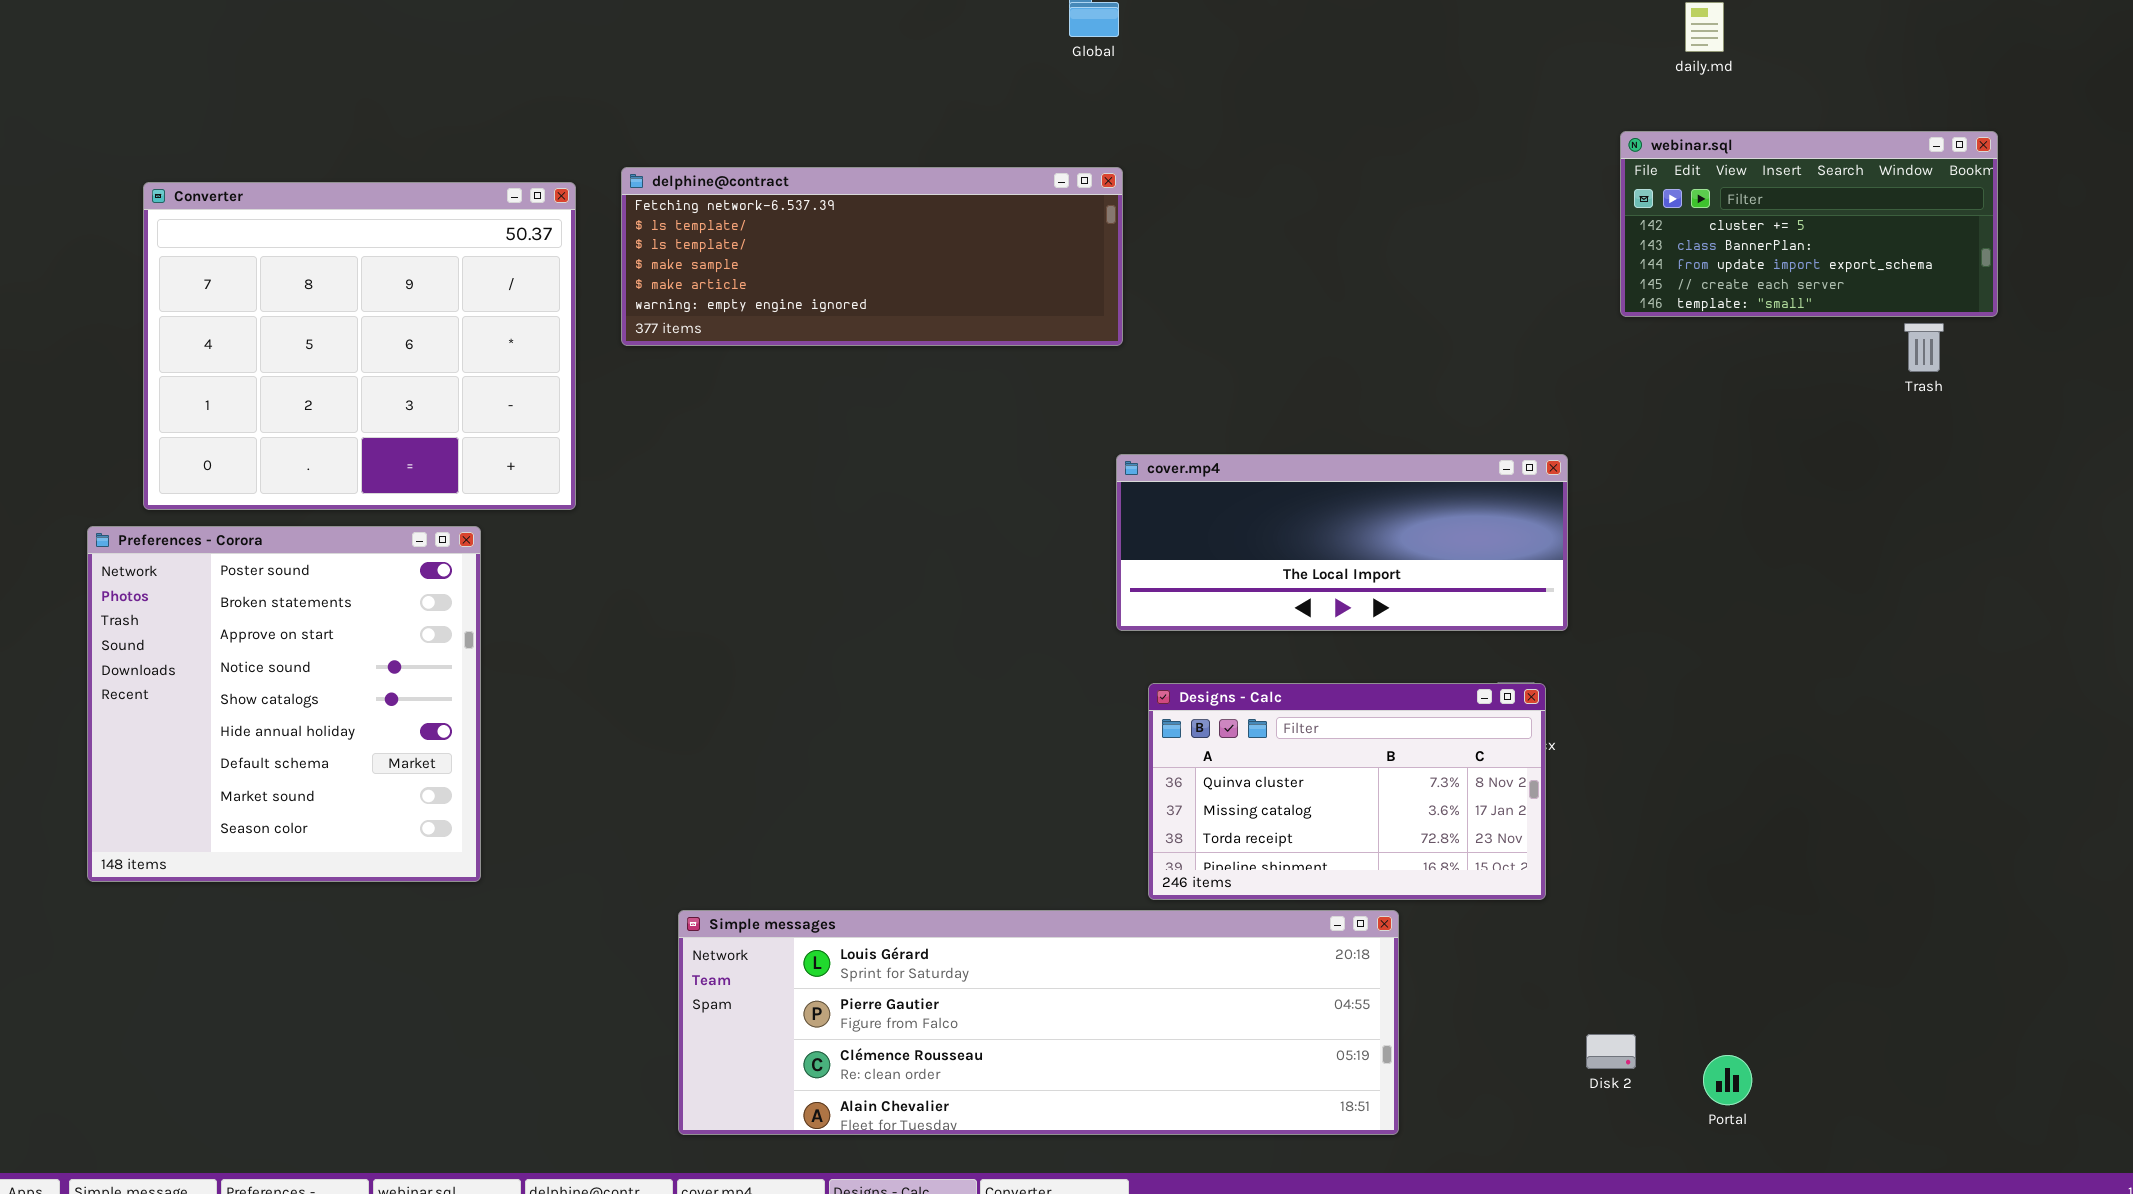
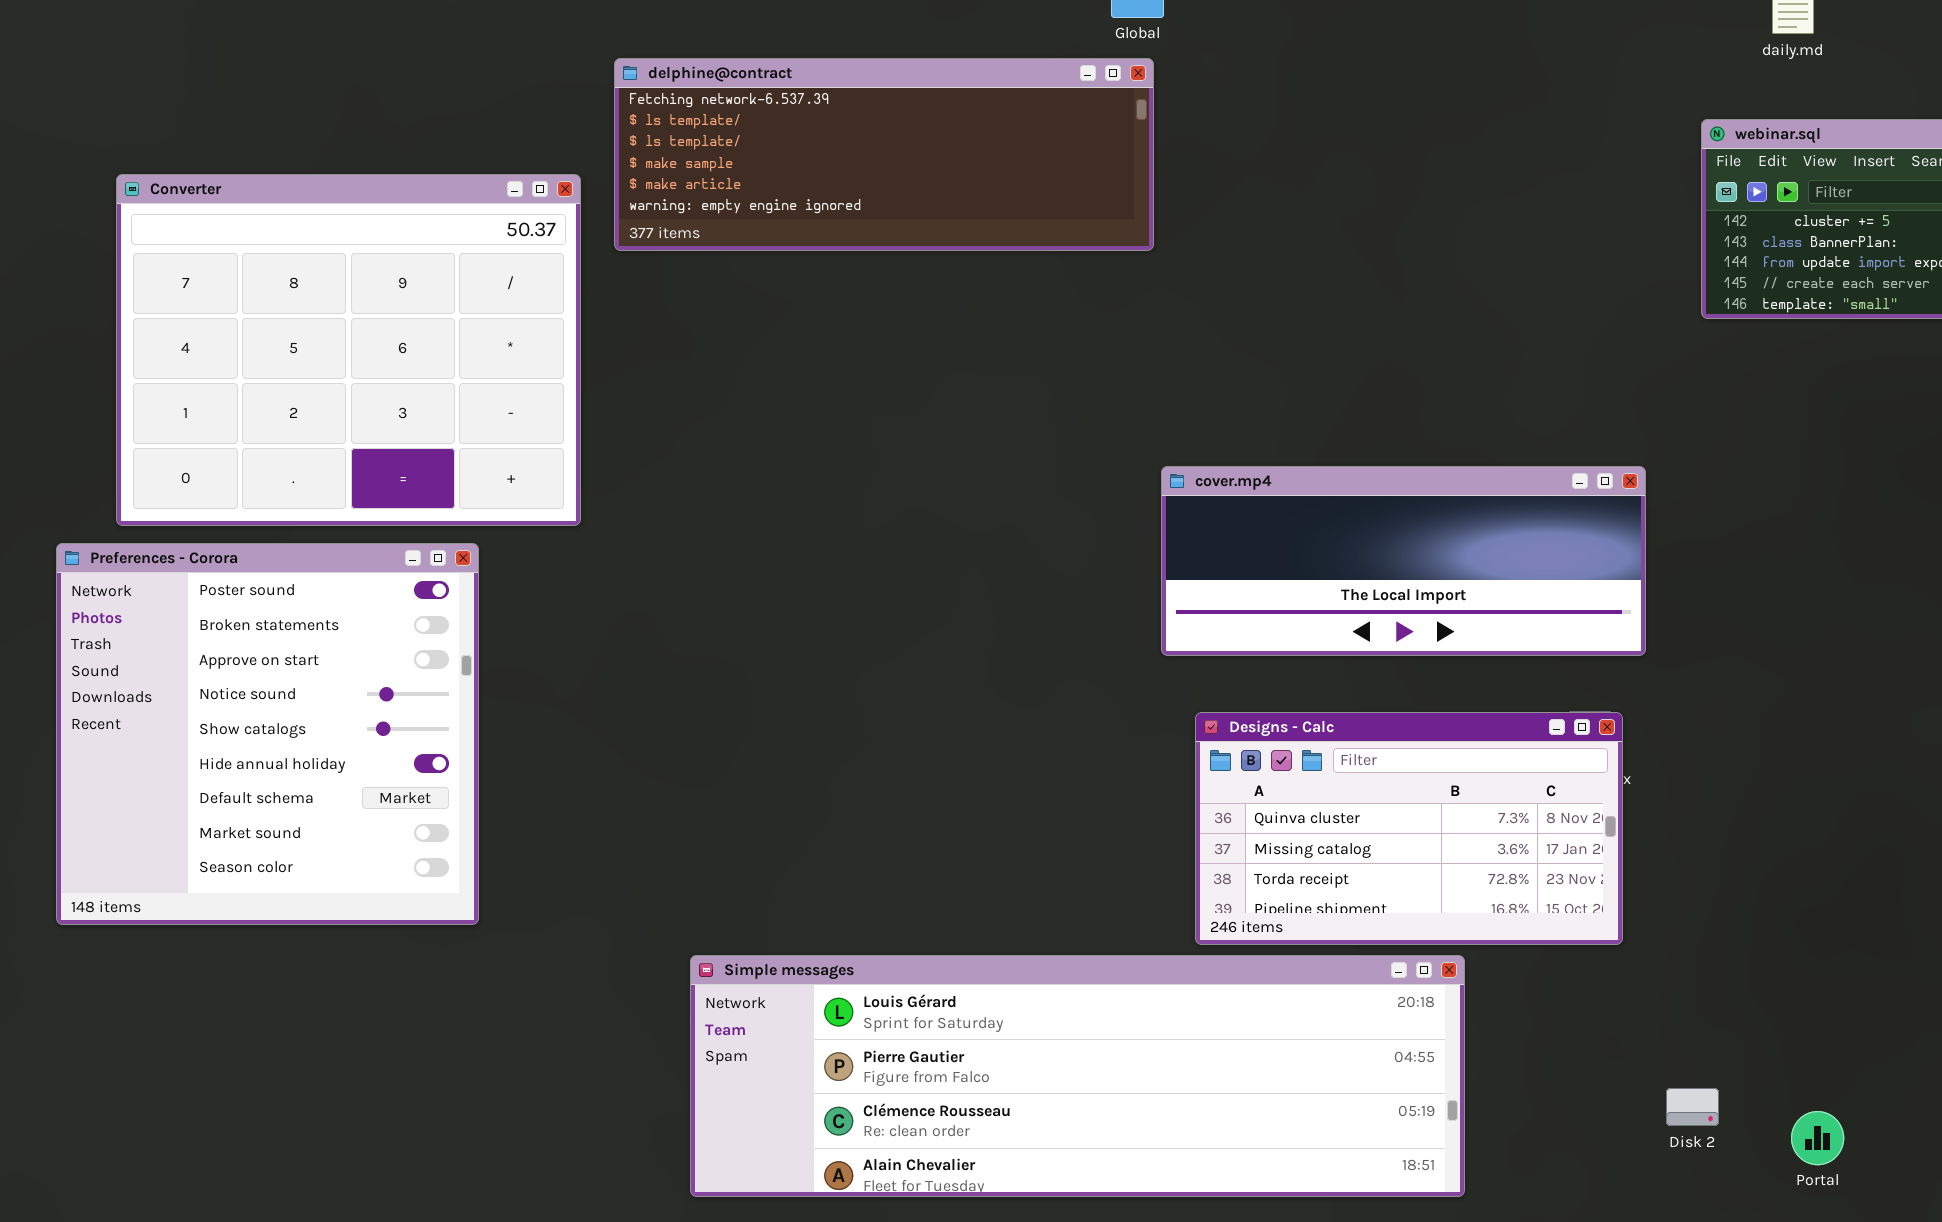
delphine@contract: [621,167,1123,346] -> [614,58,1154,251], moved

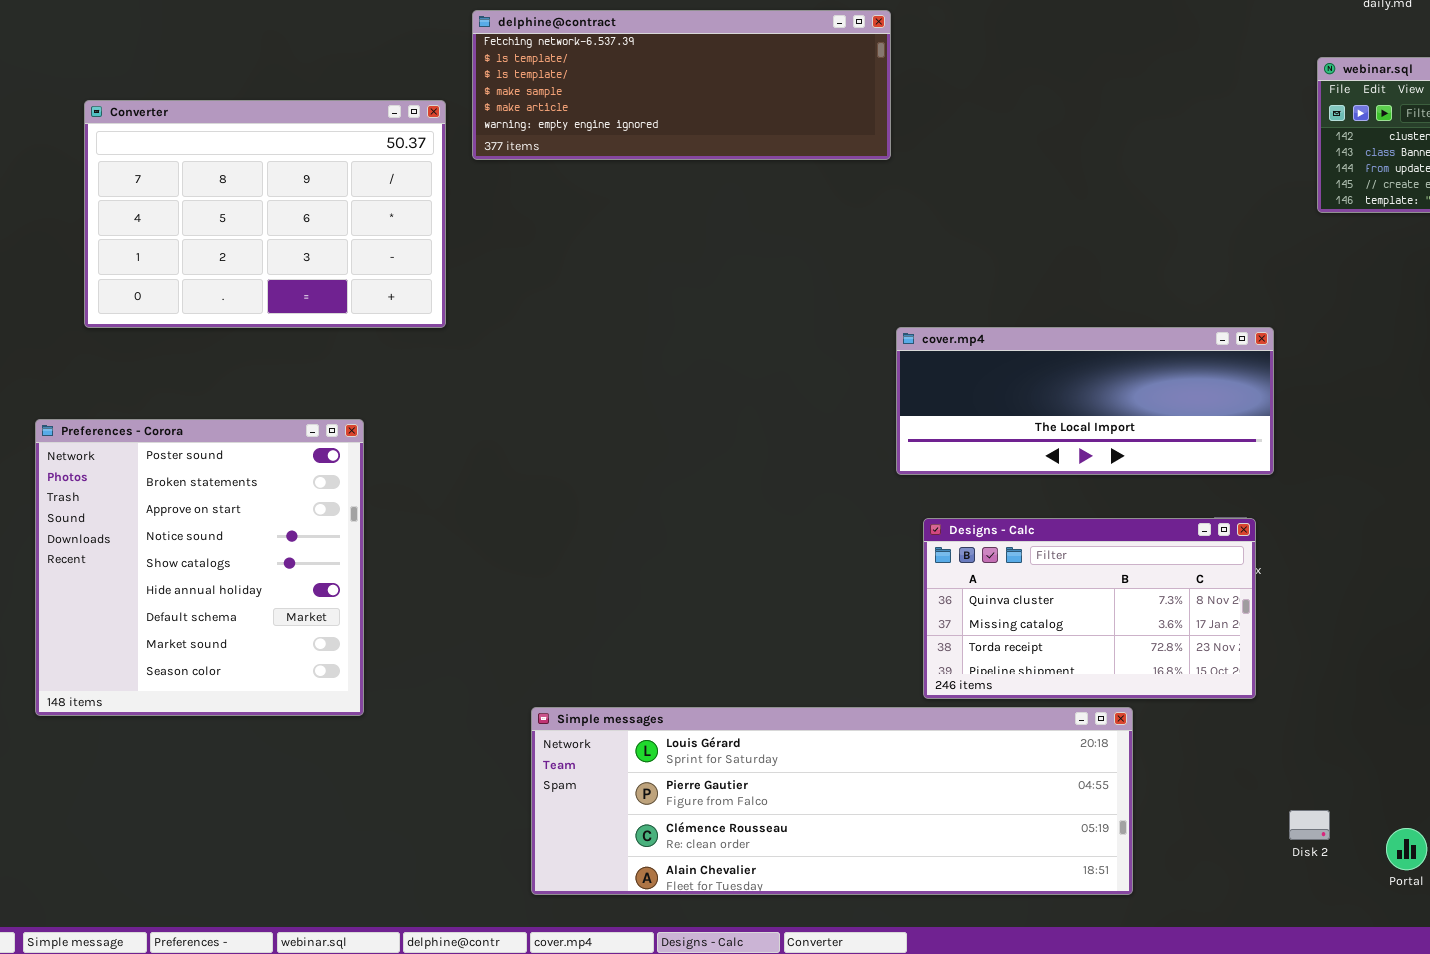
Converter: [116,174,581,526] -> [84,100,446,328], resized
Preferences - Corora: [56,543,479,925] -> [35,419,364,716], moved

